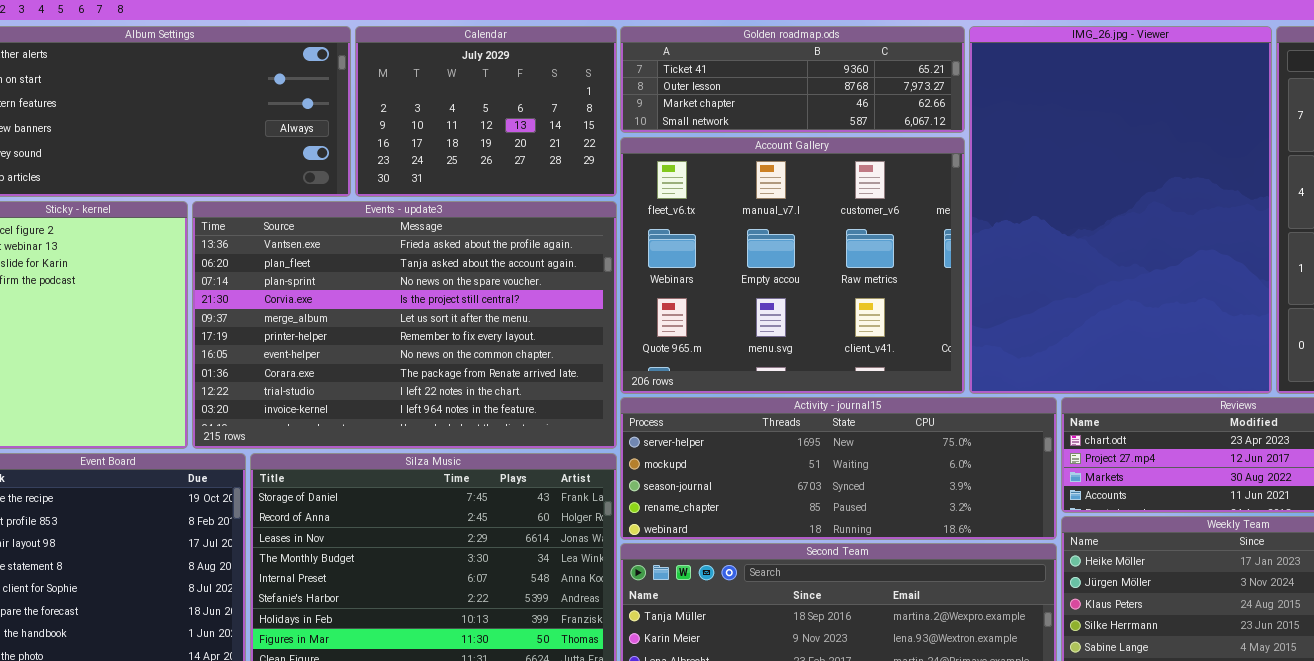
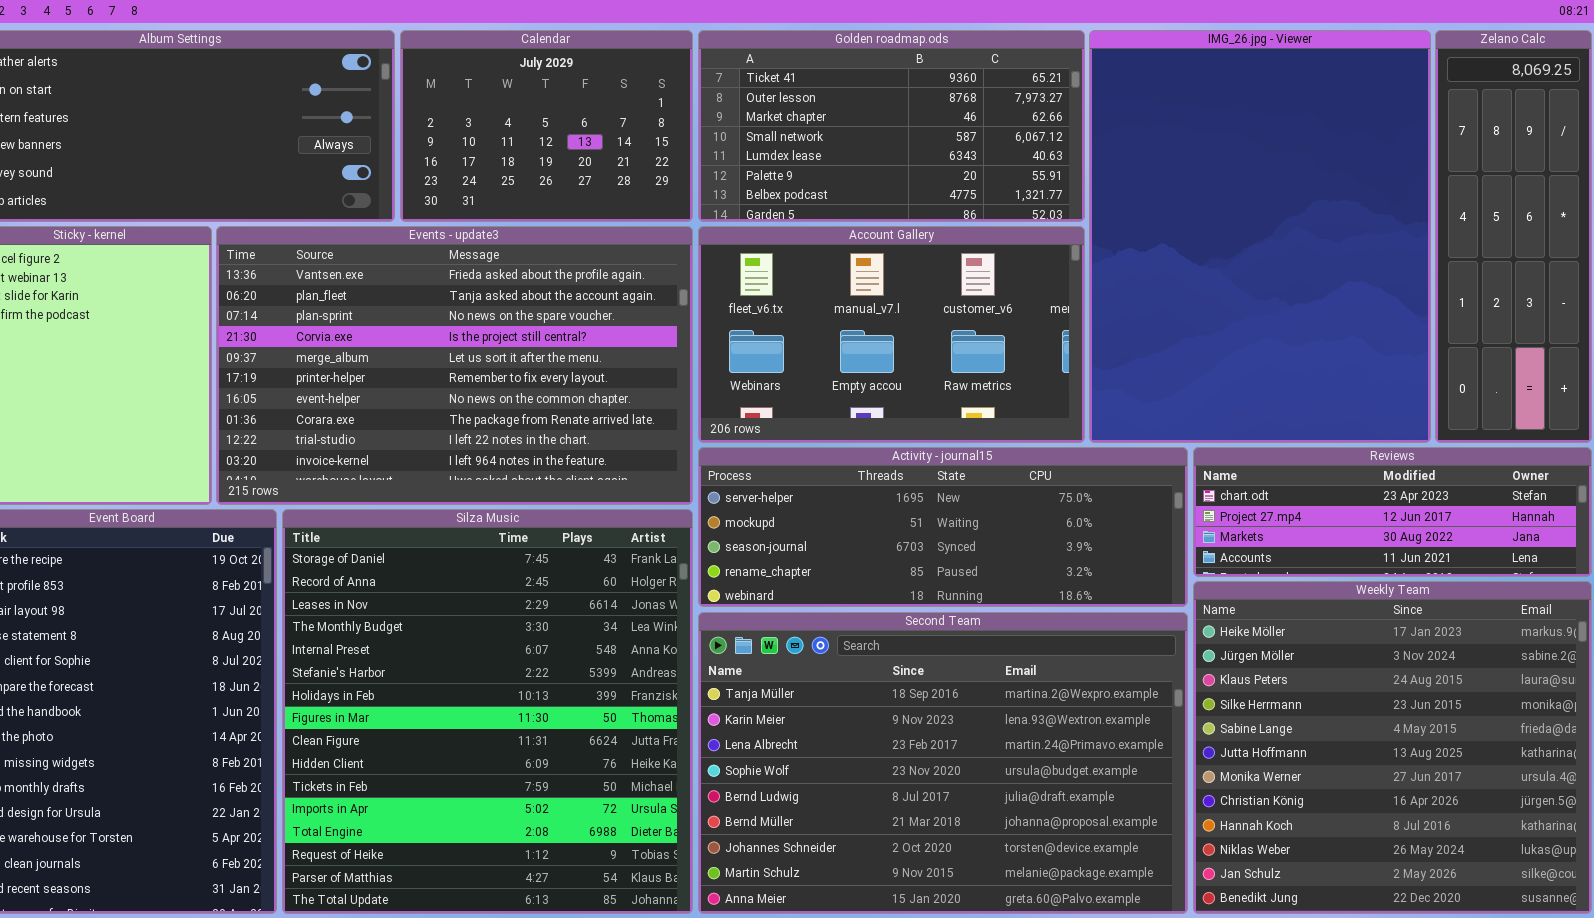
Golden roadmap.ods: [620,26,965,133] -> [698,30,1085,222], resized
Account Gallery: [620,137,965,394] -> [698,226,1085,443], resized

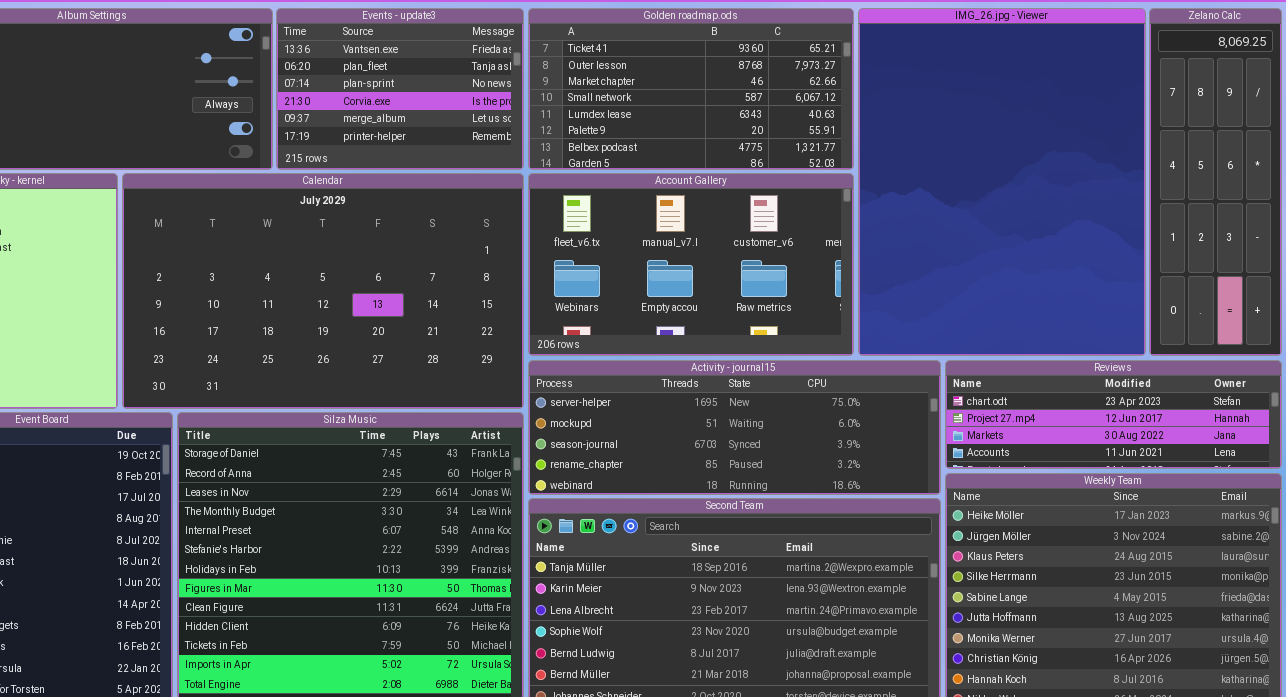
Calendar: [400,30,693,222] -> [122,173,524,409], moved, resized
Events - update3: [216,226,693,505] -> [276,8,524,170], moved, resized

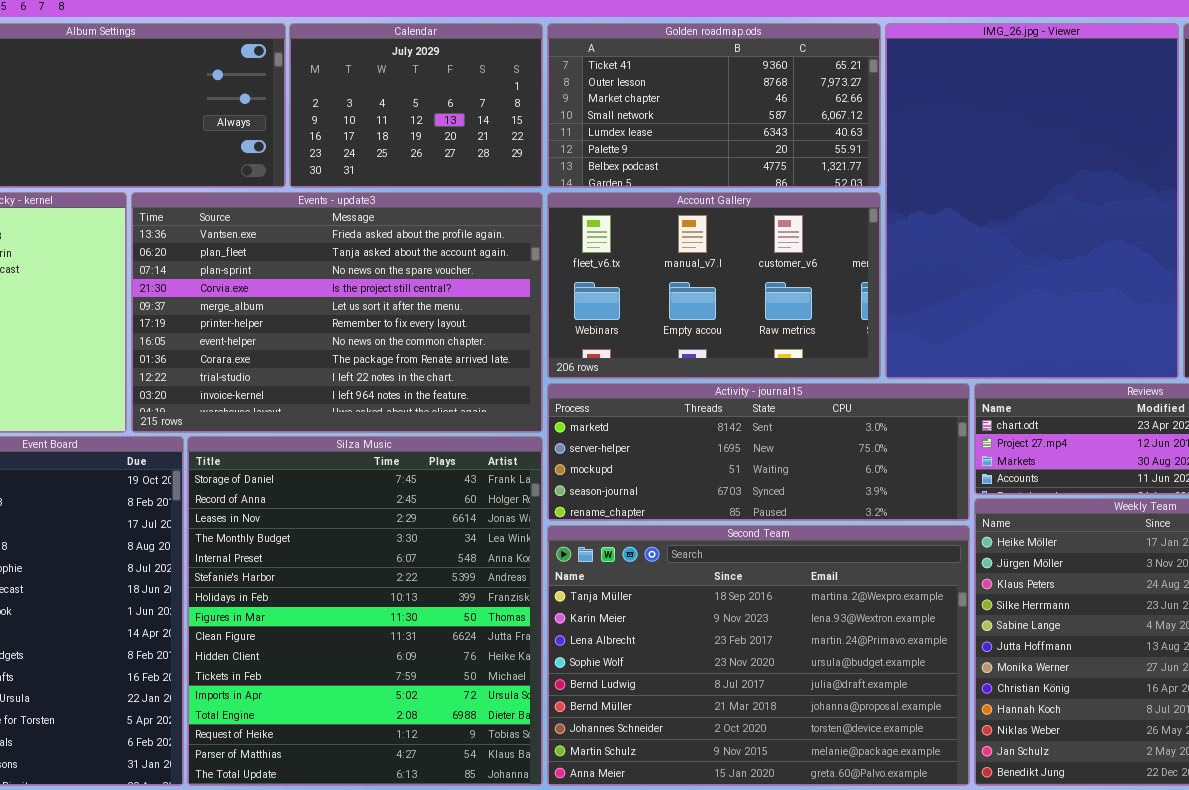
Events - update3: [276,8,524,170] -> [131,192,543,433], moved, resized
Calendar: [122,173,524,409] -> [289,23,543,188], moved, resized
Activity - journal15: [528,360,941,495] -> [547,383,970,521], scrolled up 1 row

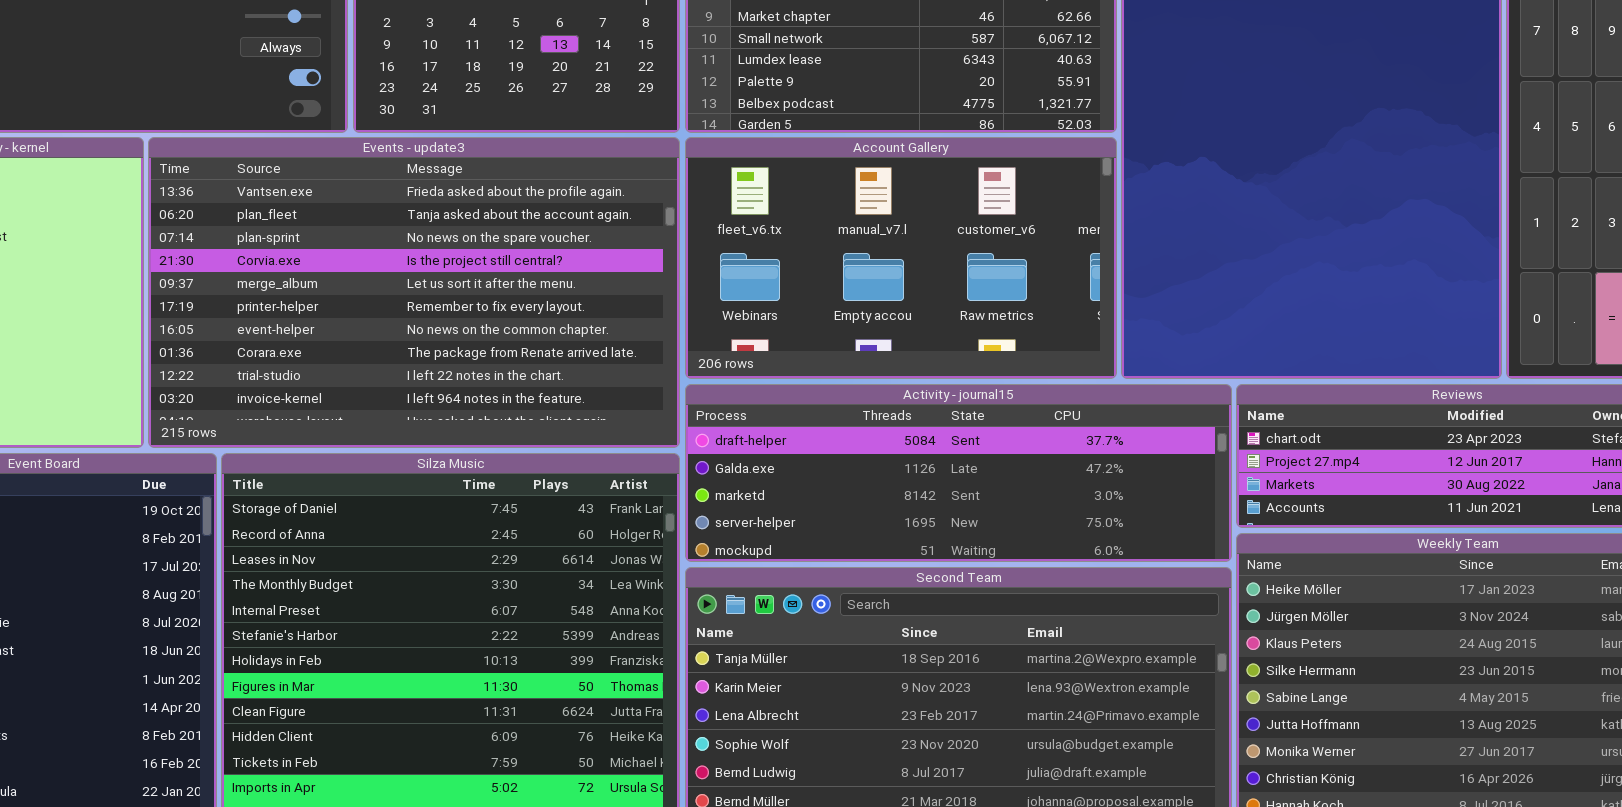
Activity - journal15: [547,383,970,521] -> [685,384,1232,562], scrolled up 2 rows

